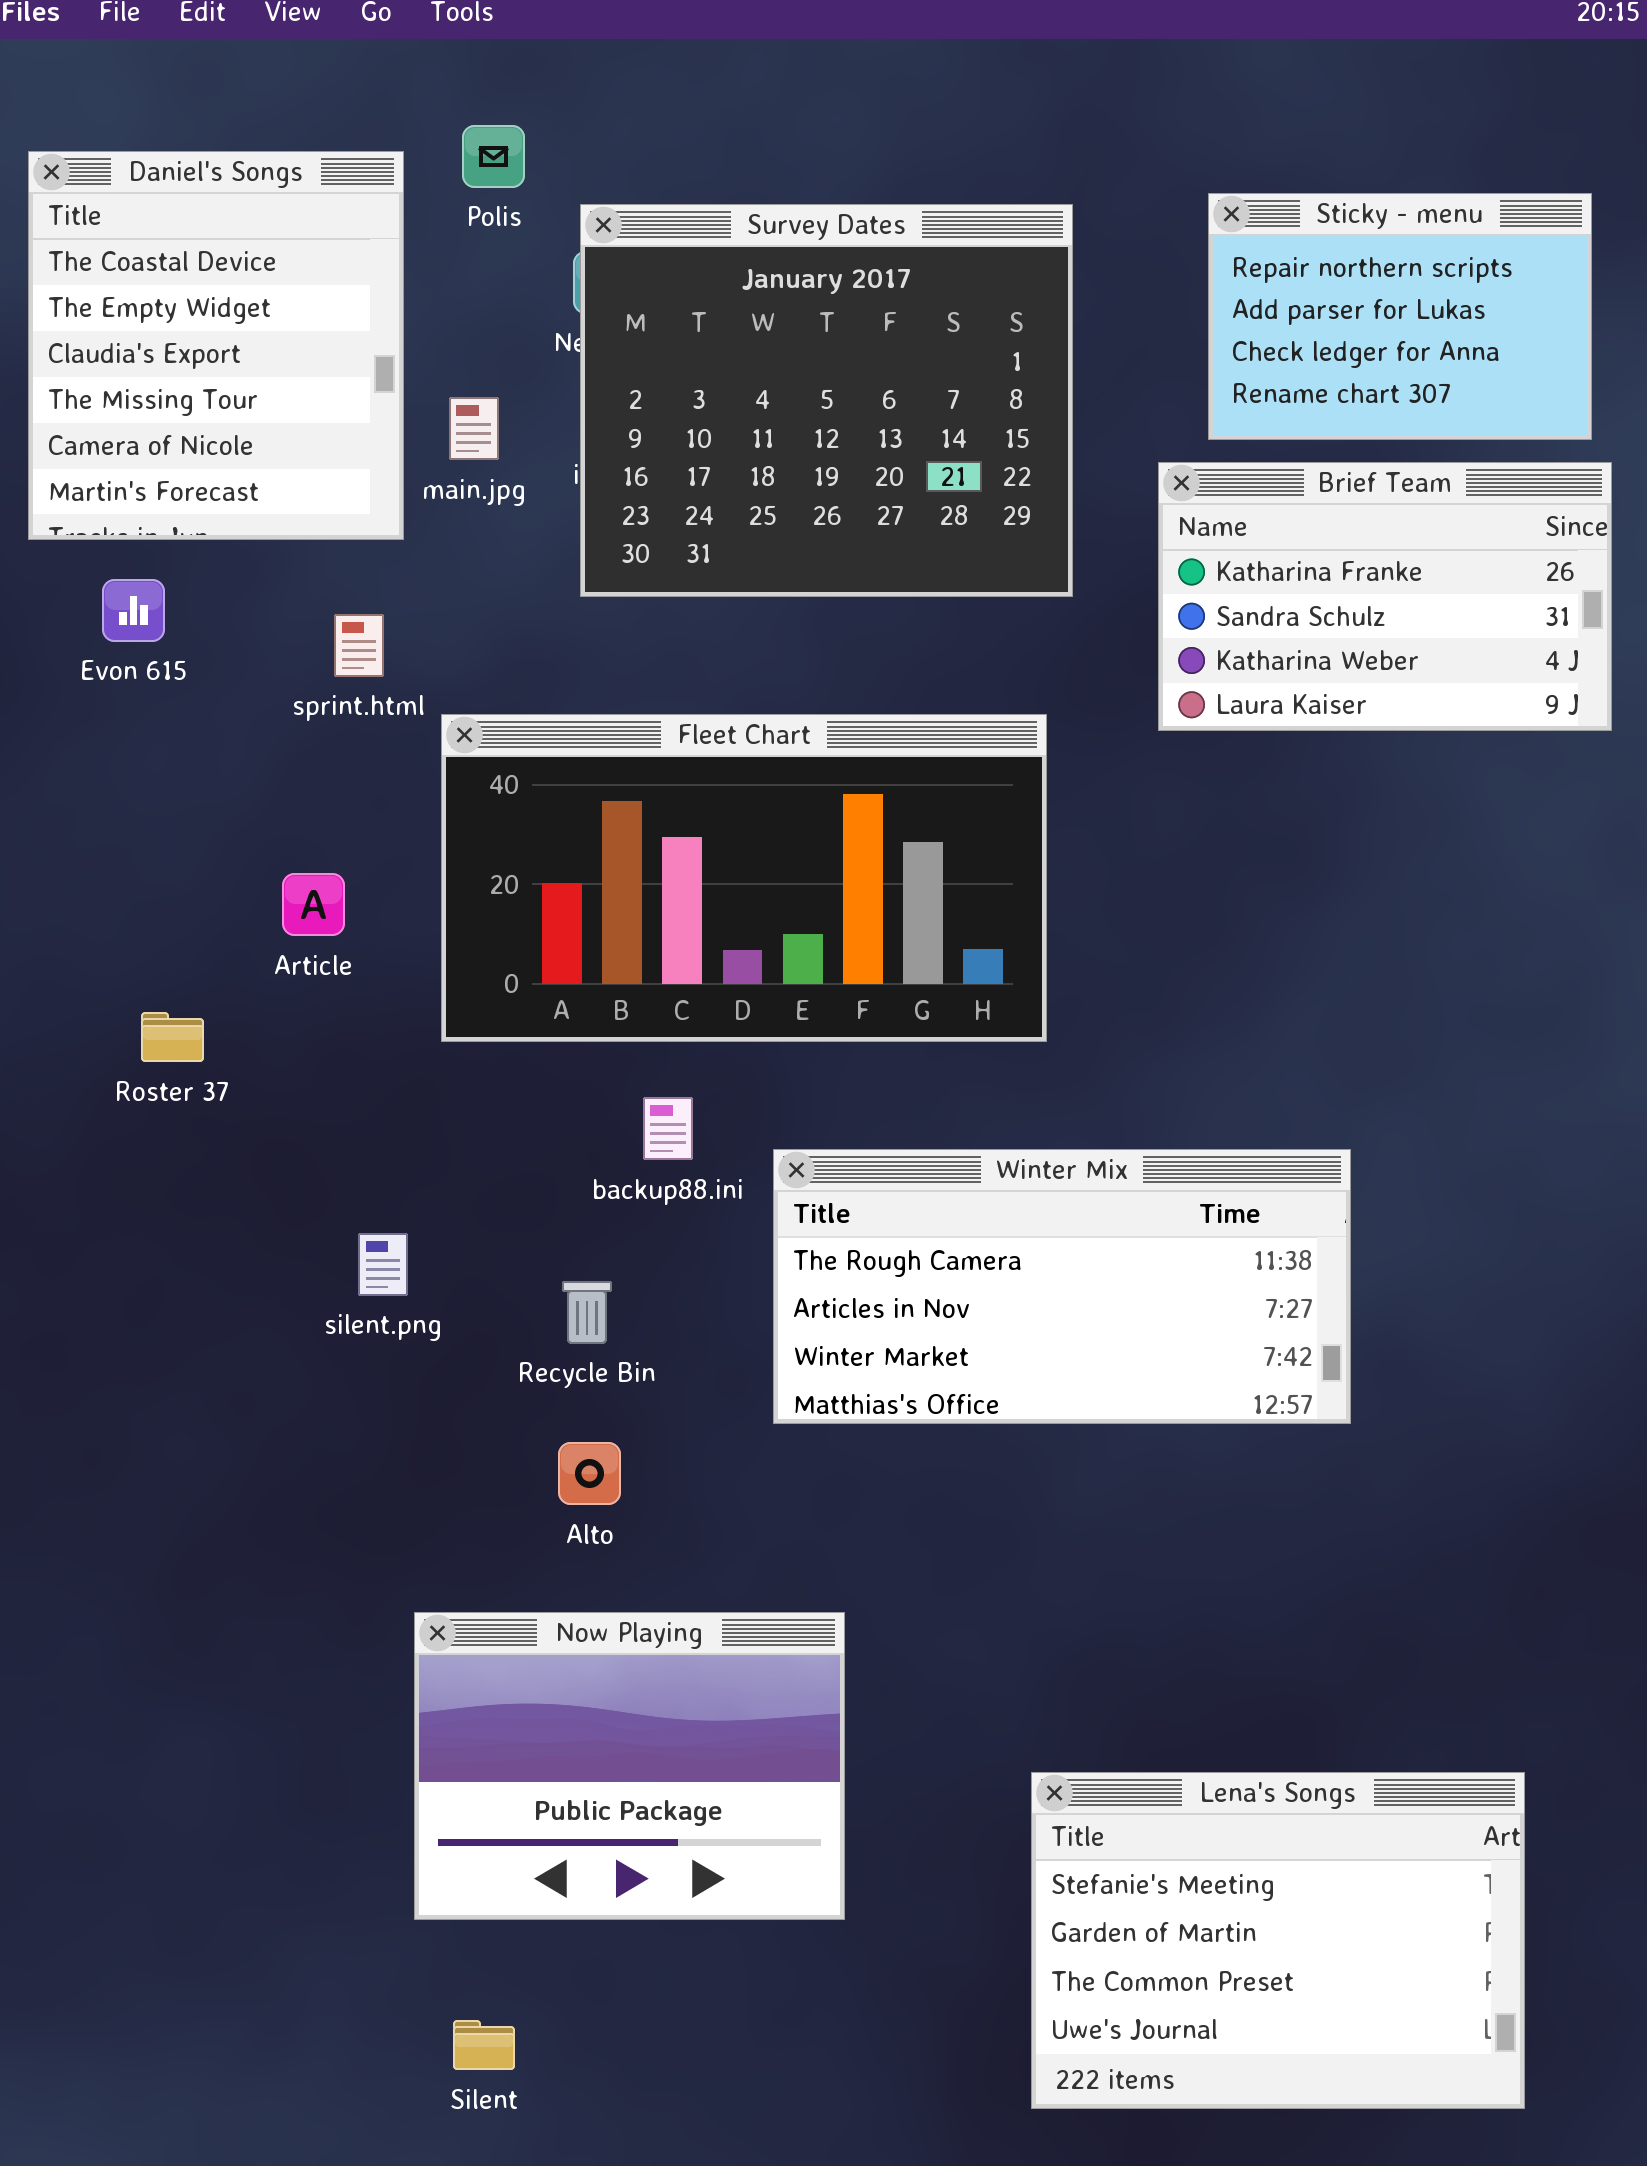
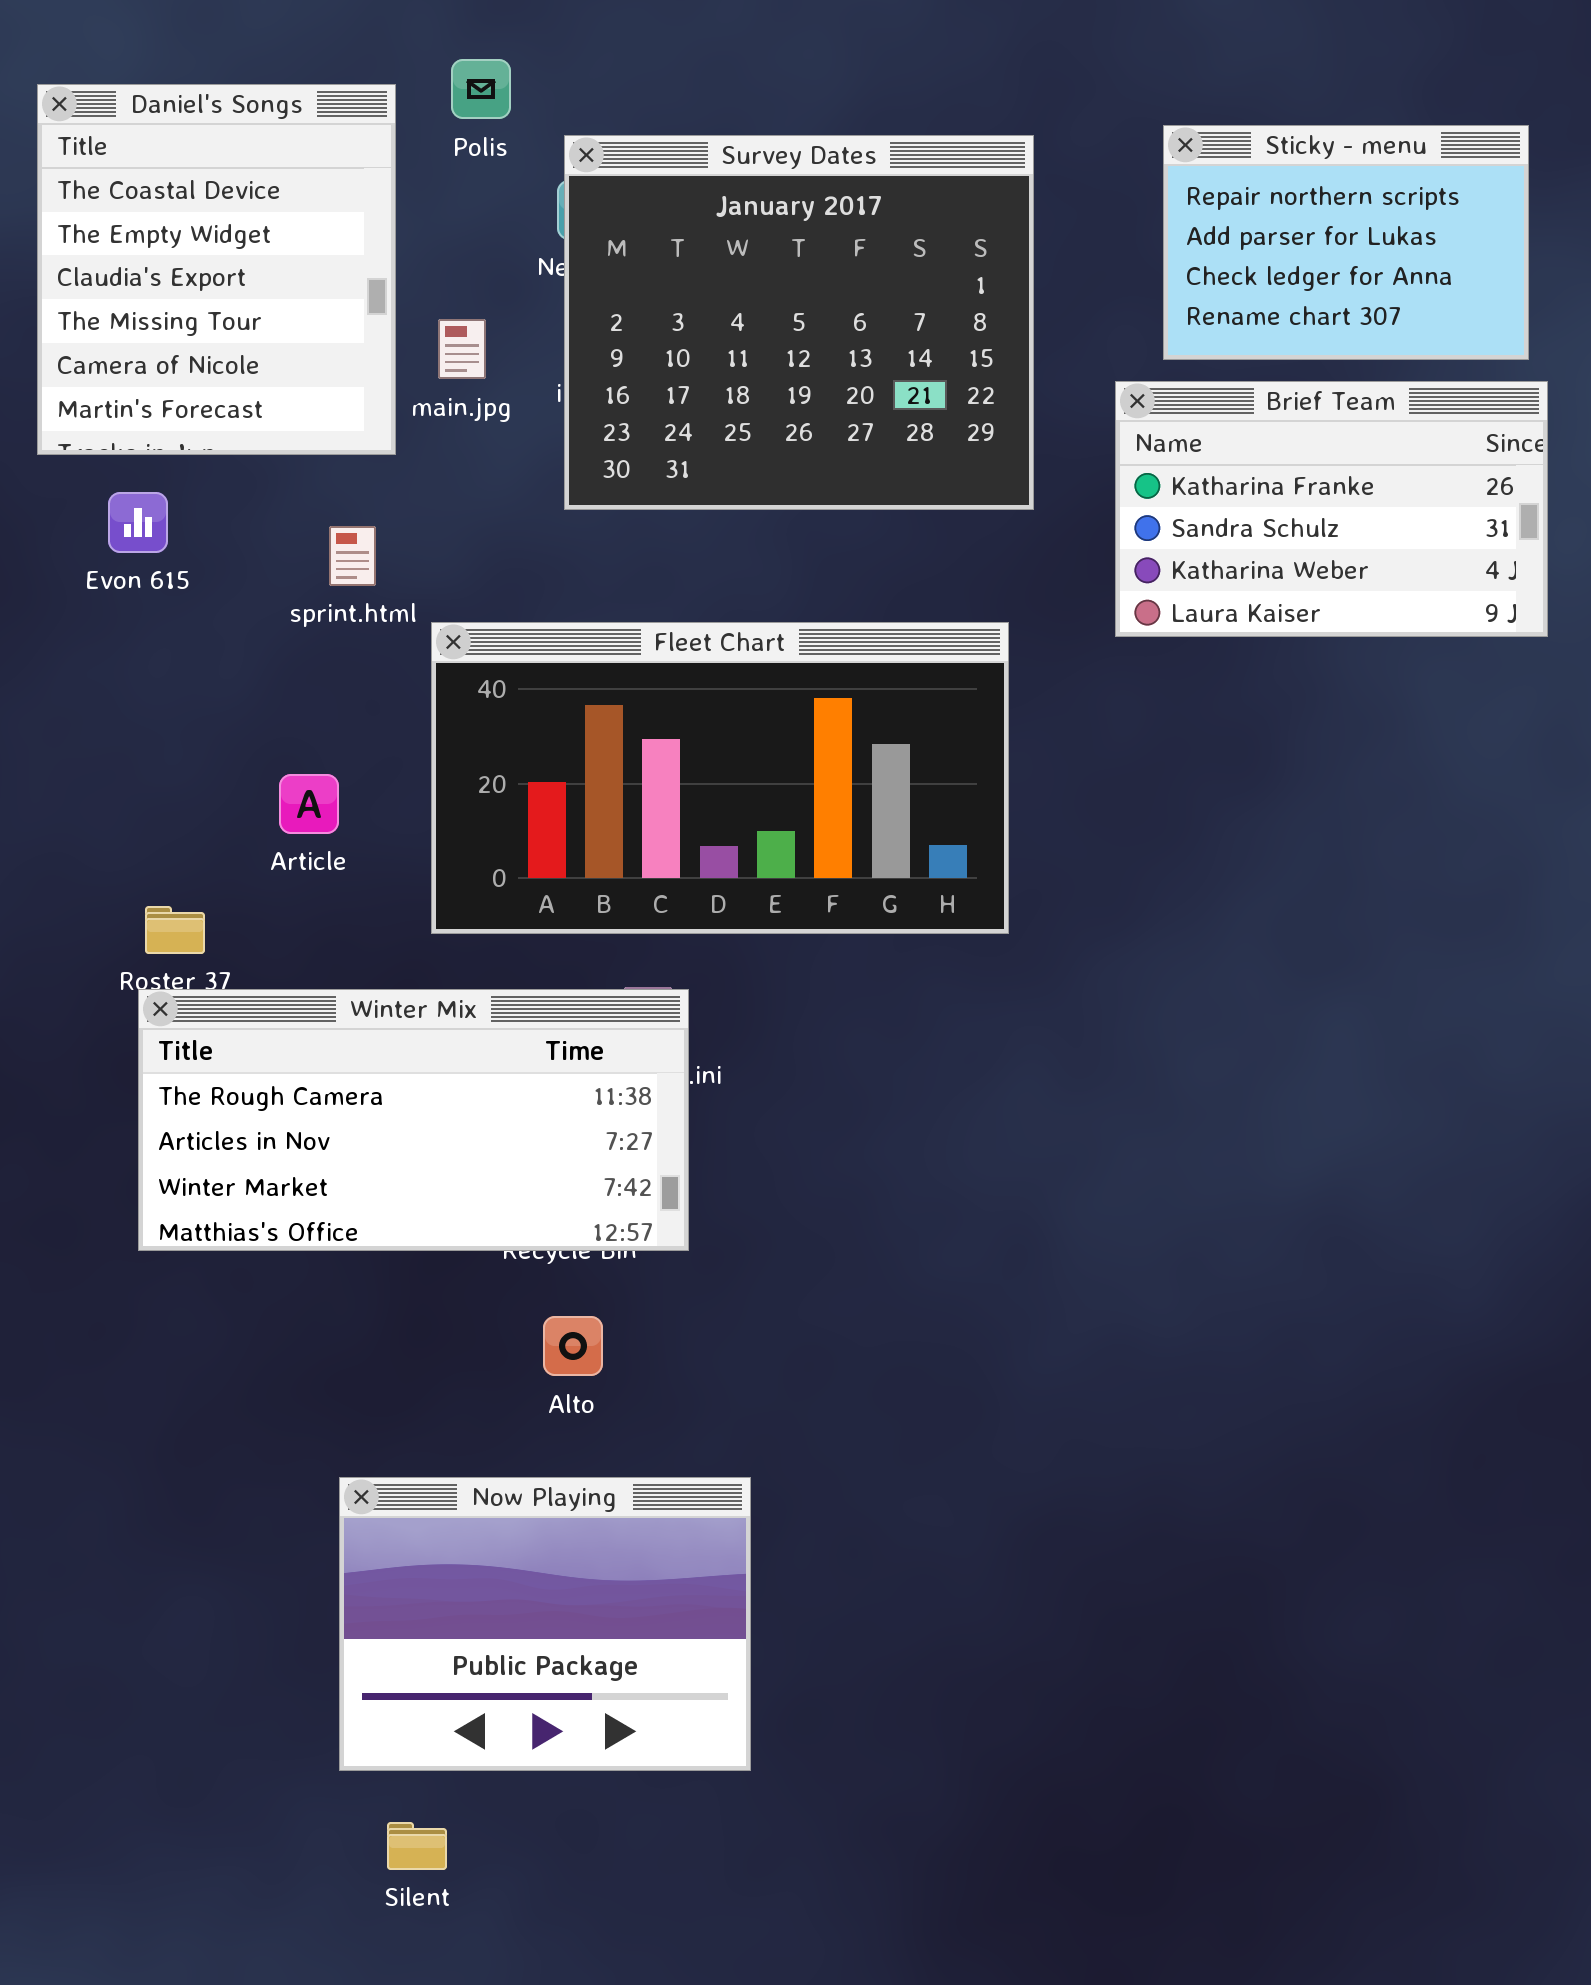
Winter Mix: [773,1149,1351,1424] -> [138,989,689,1251], moved
Now Playing: [414,1612,845,1920] -> [339,1477,751,1771], moved
Lena's Songs: [1031,1772,1525,2109] -> none, closed
Silent: [453,2020,515,2070] -> [387,1822,447,1870], moved

